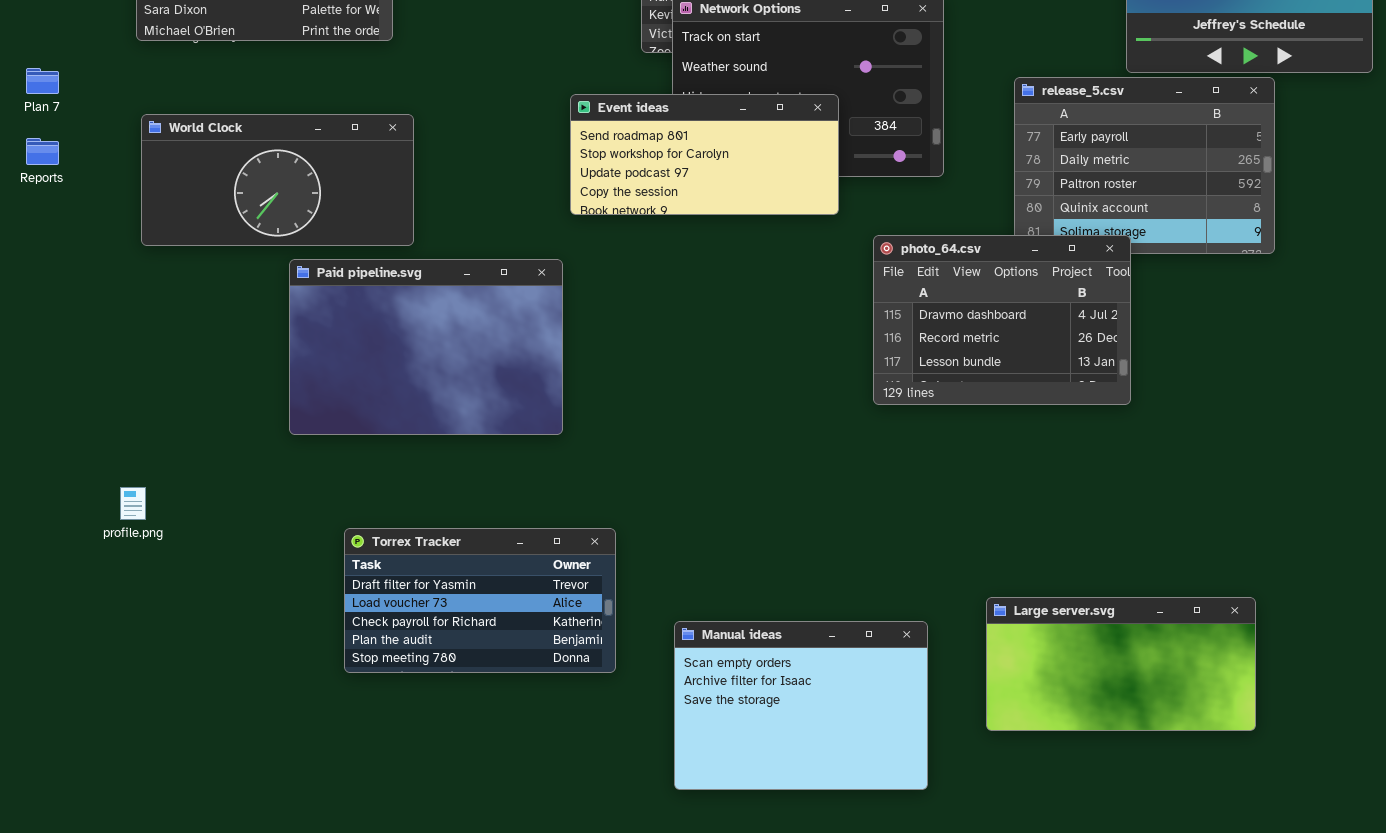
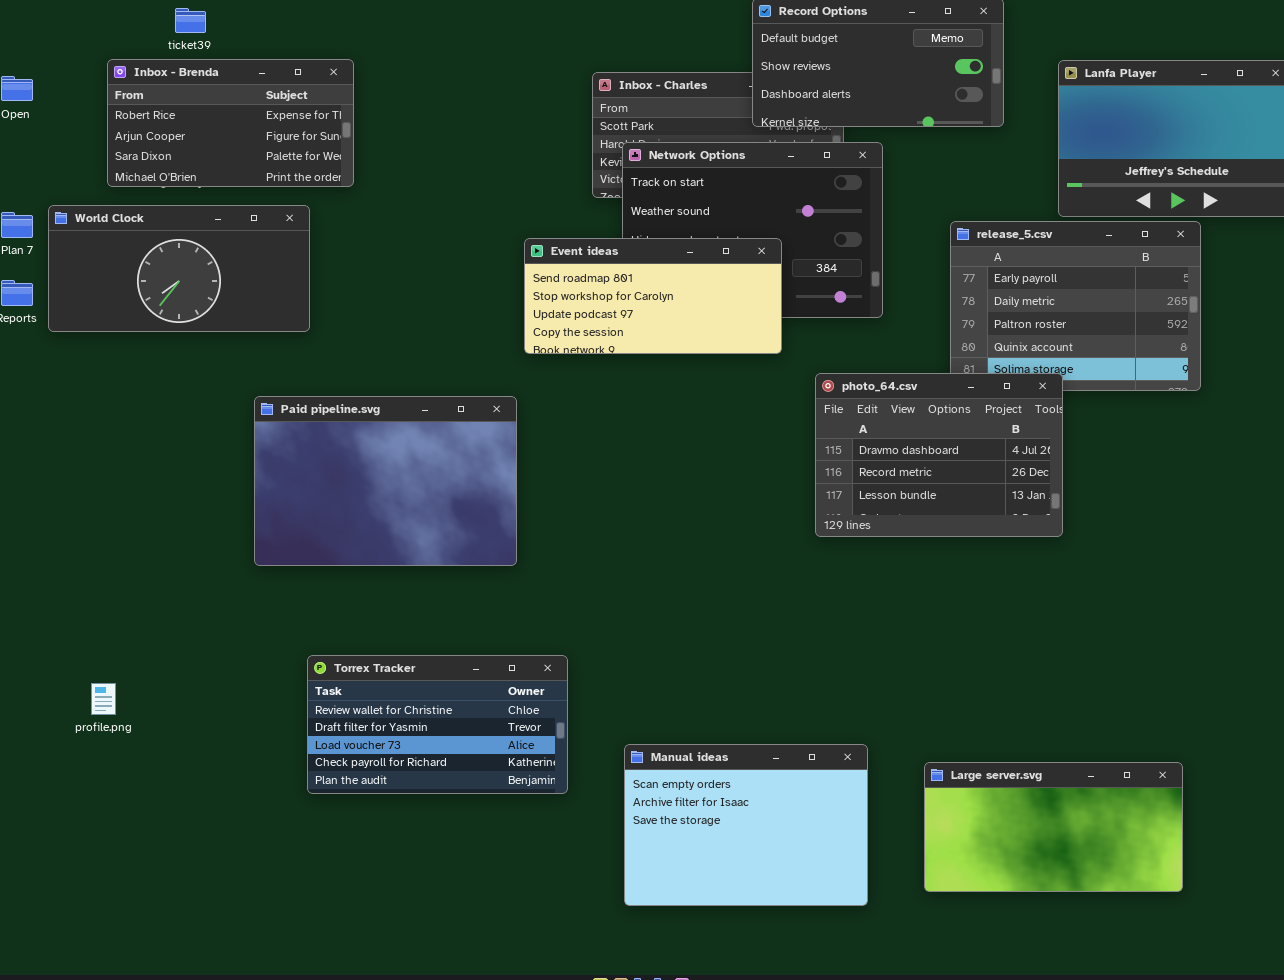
World Clock: [141,114,414,246] -> [48,205,310,332], moved
profile.png: [120,487,146,520] -> [91,683,116,715], moved
Torrex Tracker: [344,528,616,673] -> [307,655,568,794], scrolled up 1 row
Large server.svg: [986,597,1256,731] -> [924,762,1183,892], moved

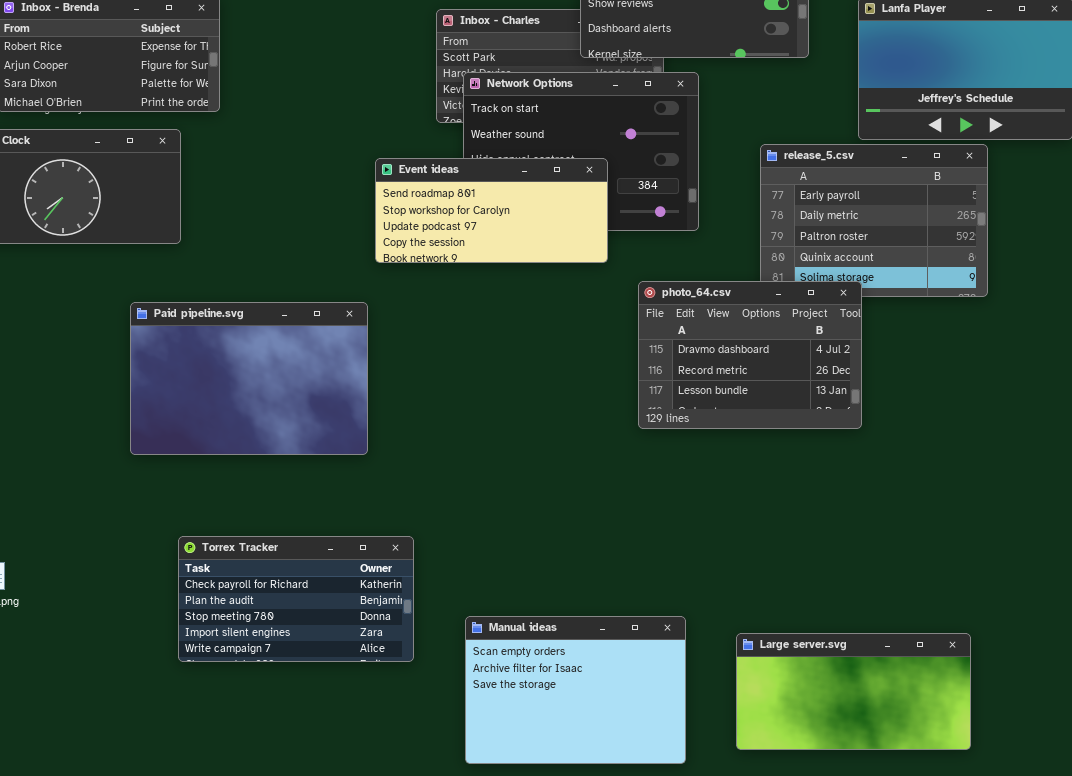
Torrex Tracker: [307,655,568,794] -> [178,536,414,662], scrolled down 3 rows

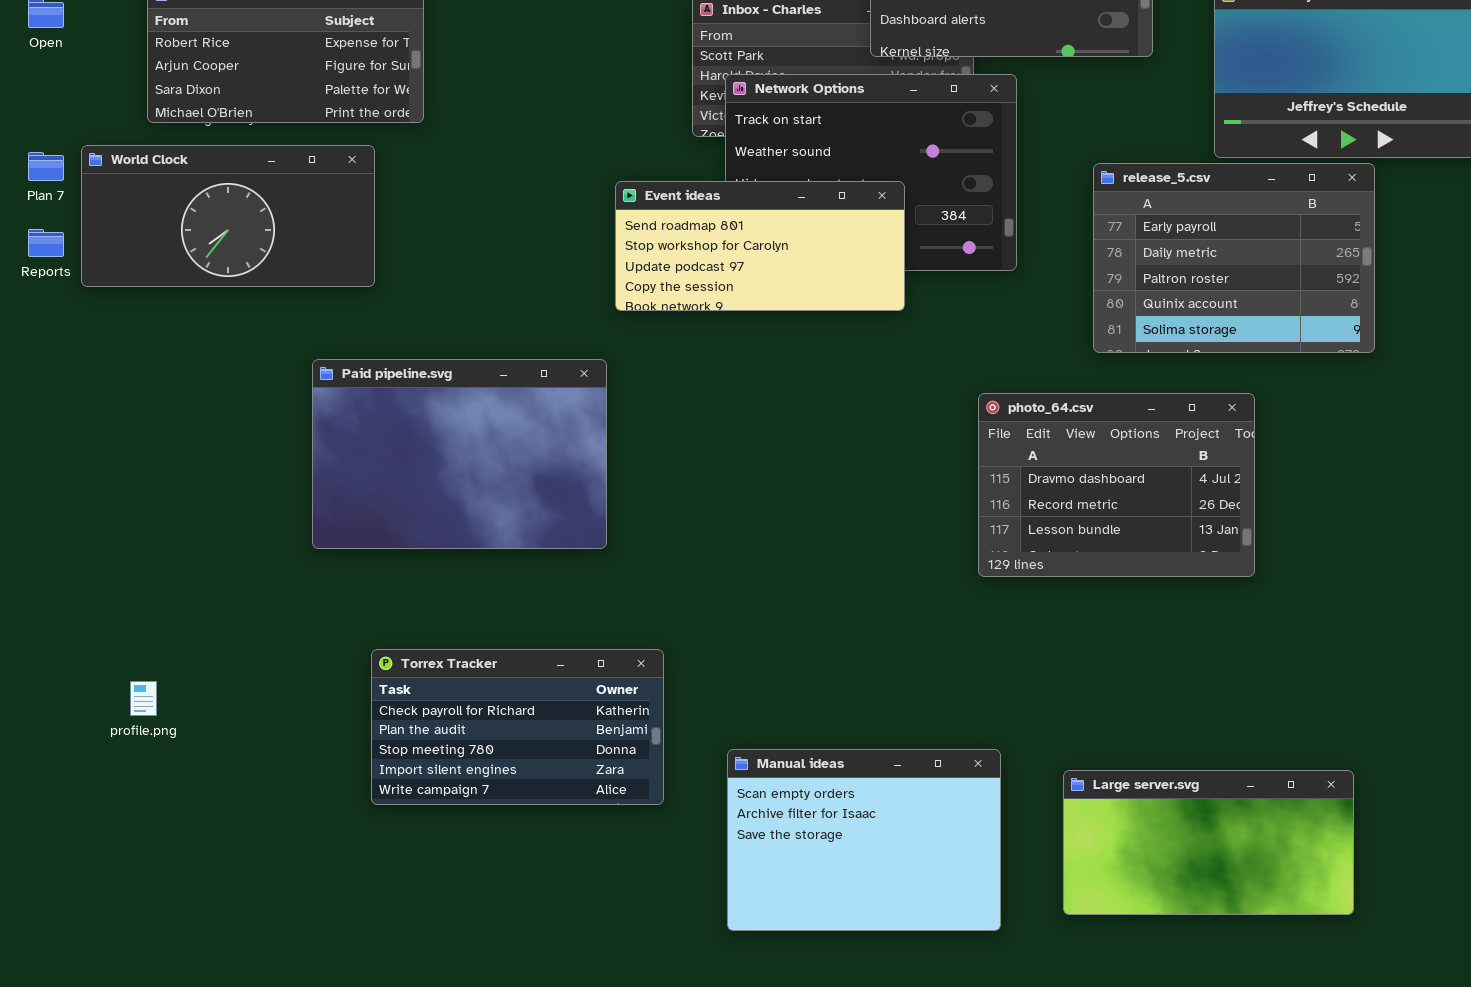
photo_64.csv: [638,281,862,429] -> [978,393,1255,577], moved

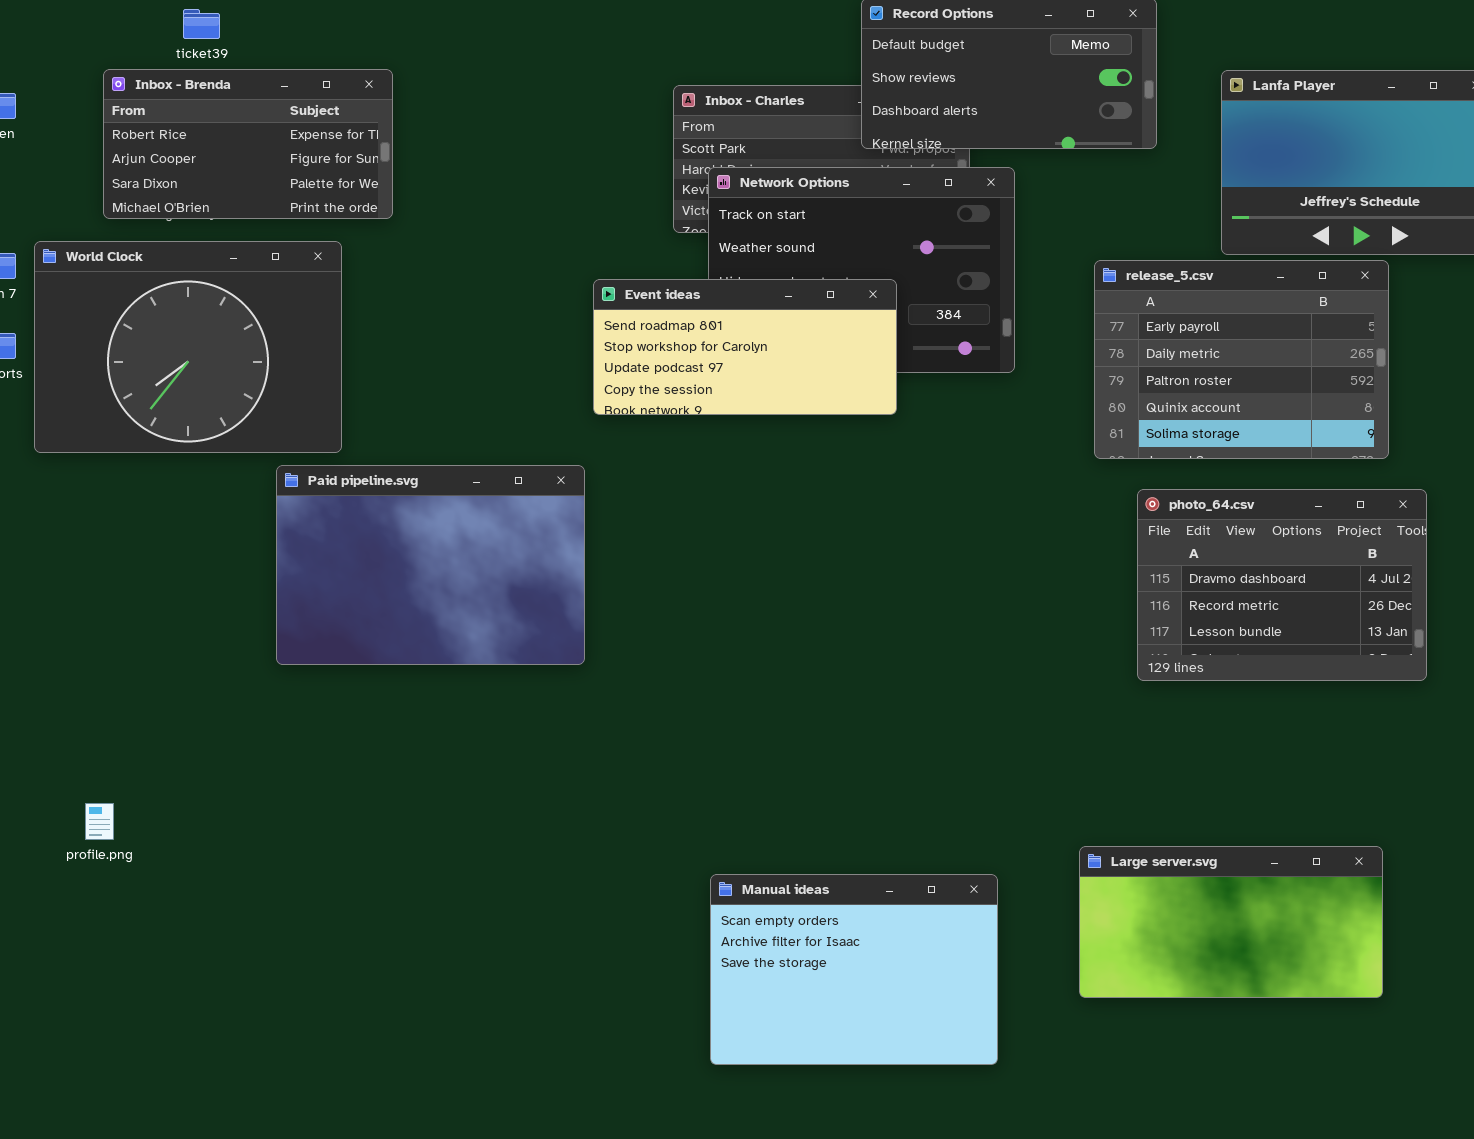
World Clock: [81,145,375,287] -> [34,241,342,453], resized
photo_64.csv: [978,393,1255,577] -> [1137,489,1427,681], moved
Torrex Tracker: [371,649,664,805] -> none, closed
Large server.svg: [1063,770,1354,915] -> [1079,846,1383,998], moved

